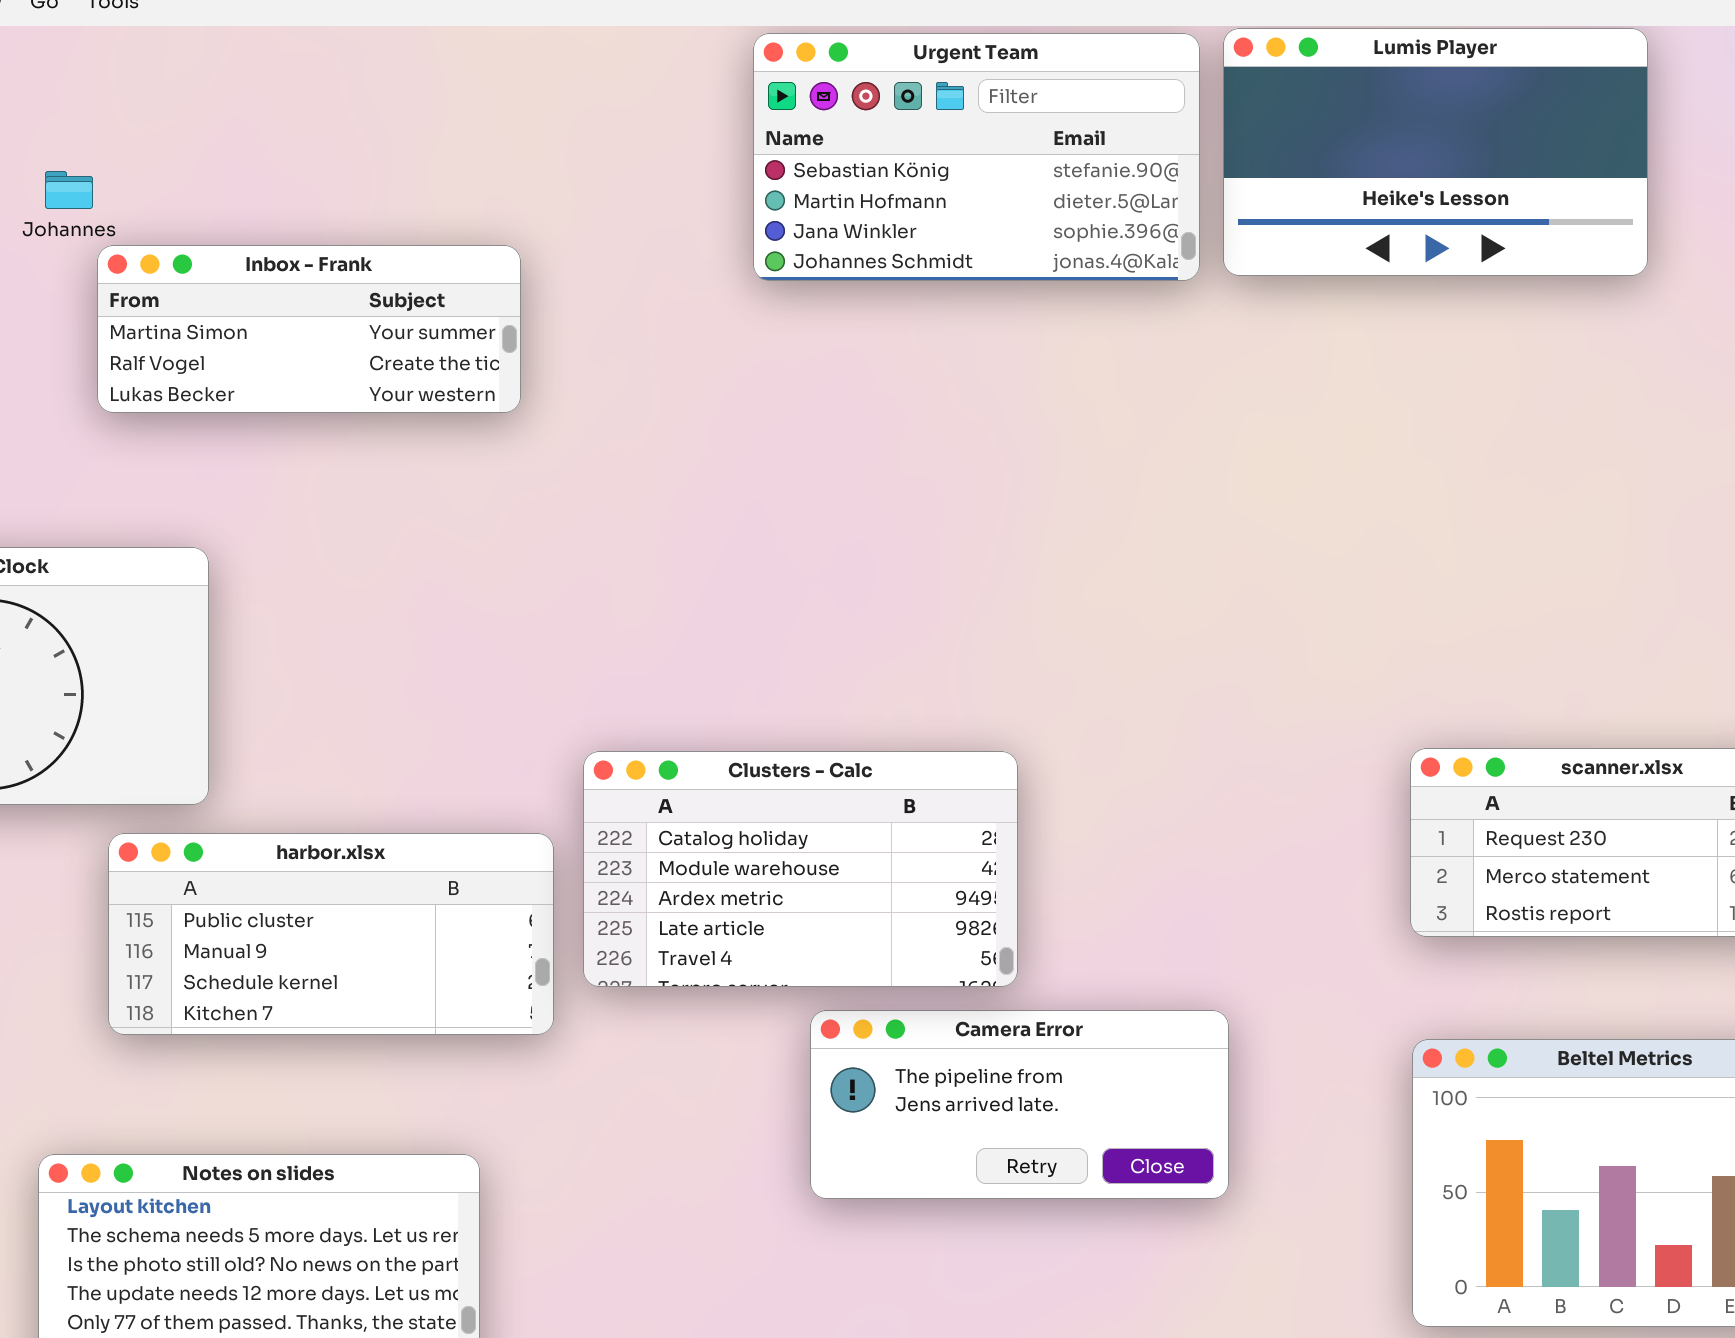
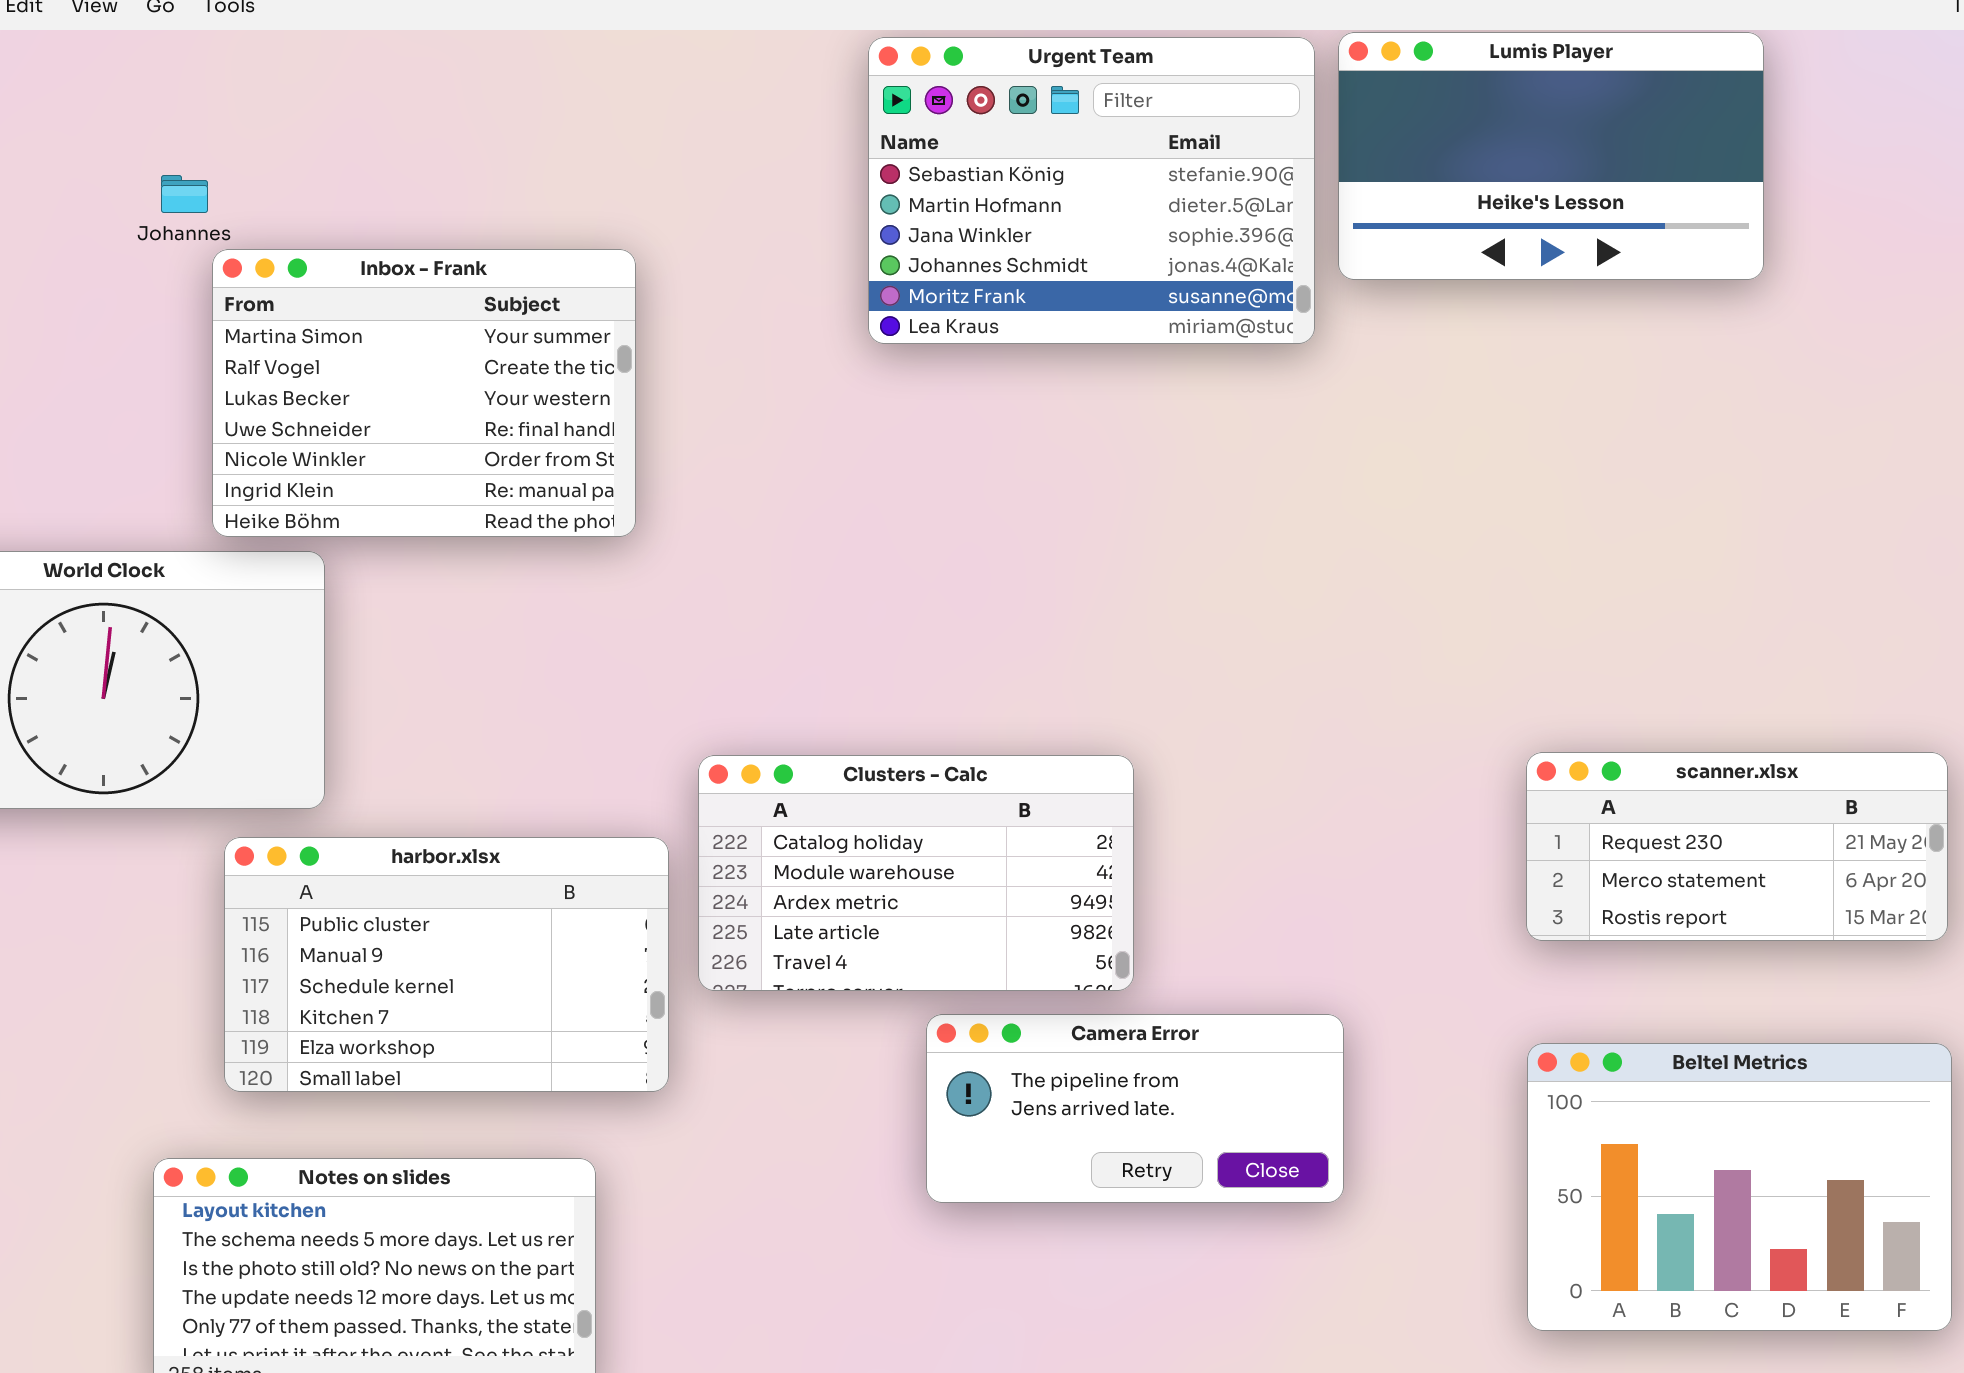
Urgent Team: [753,33,1200,281] -> [868,37,1315,344], resized
Inbox - Frank: [97,245,521,413] -> [212,249,636,537], resized
harbor.xlsx: [108,833,554,1035] -> [224,837,669,1092], resized

